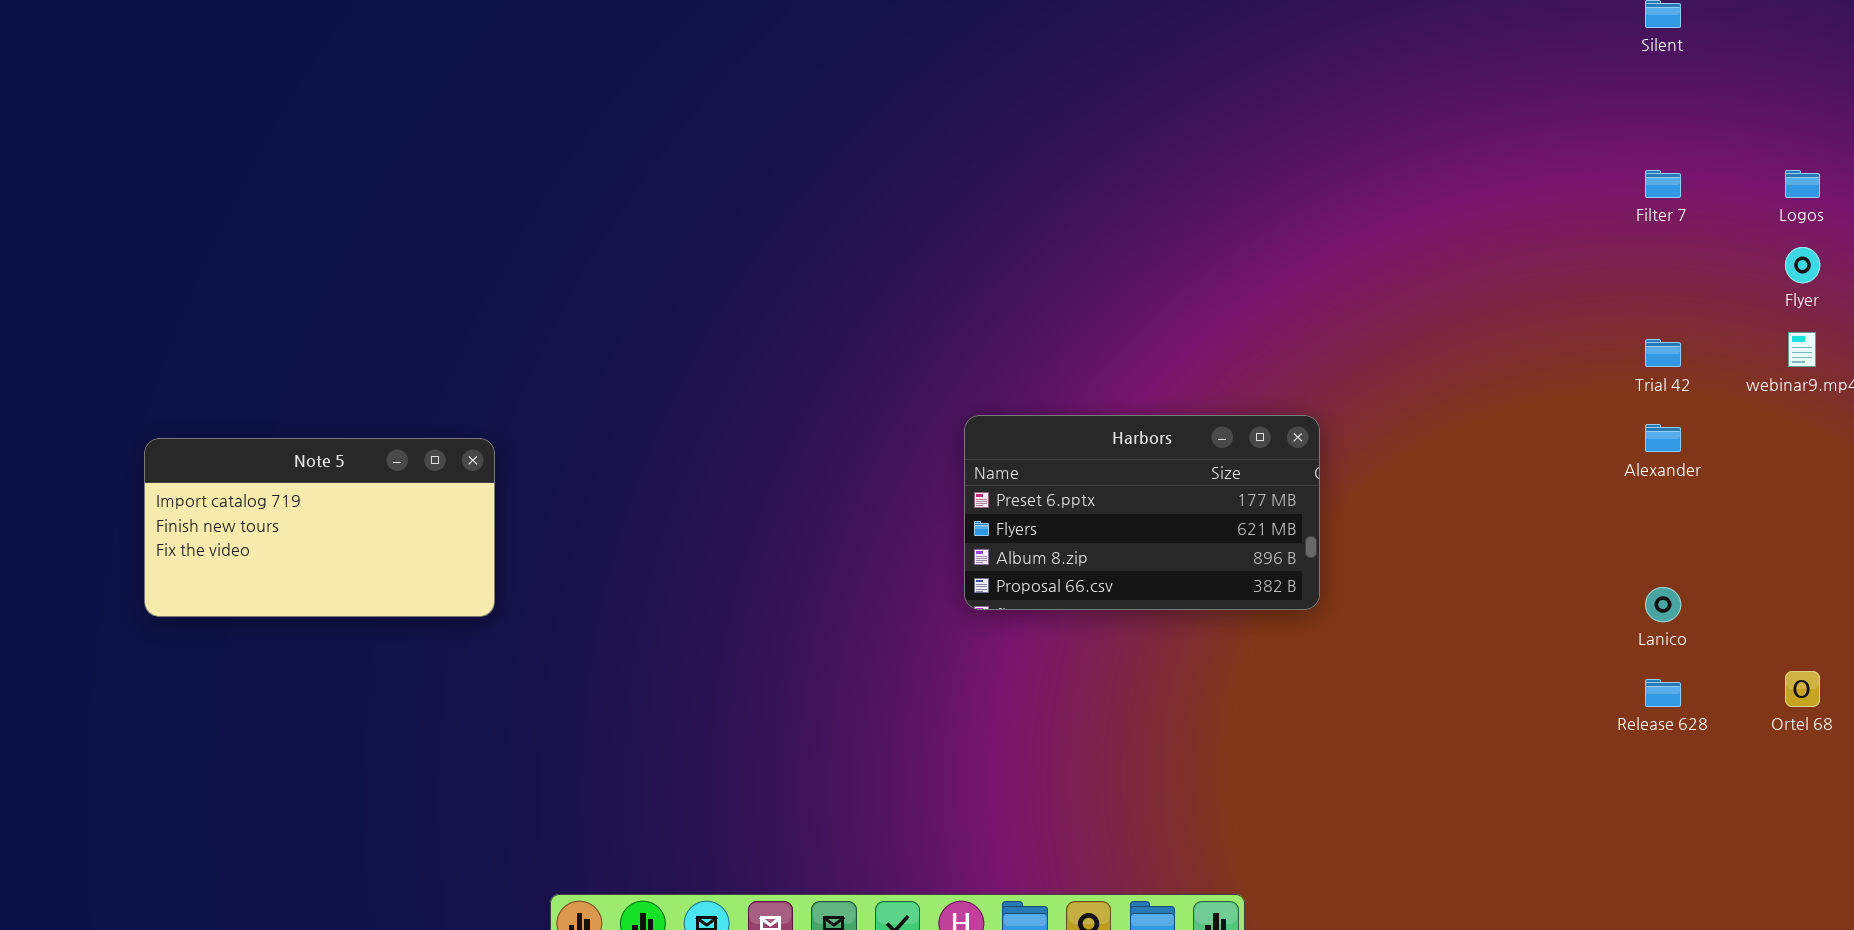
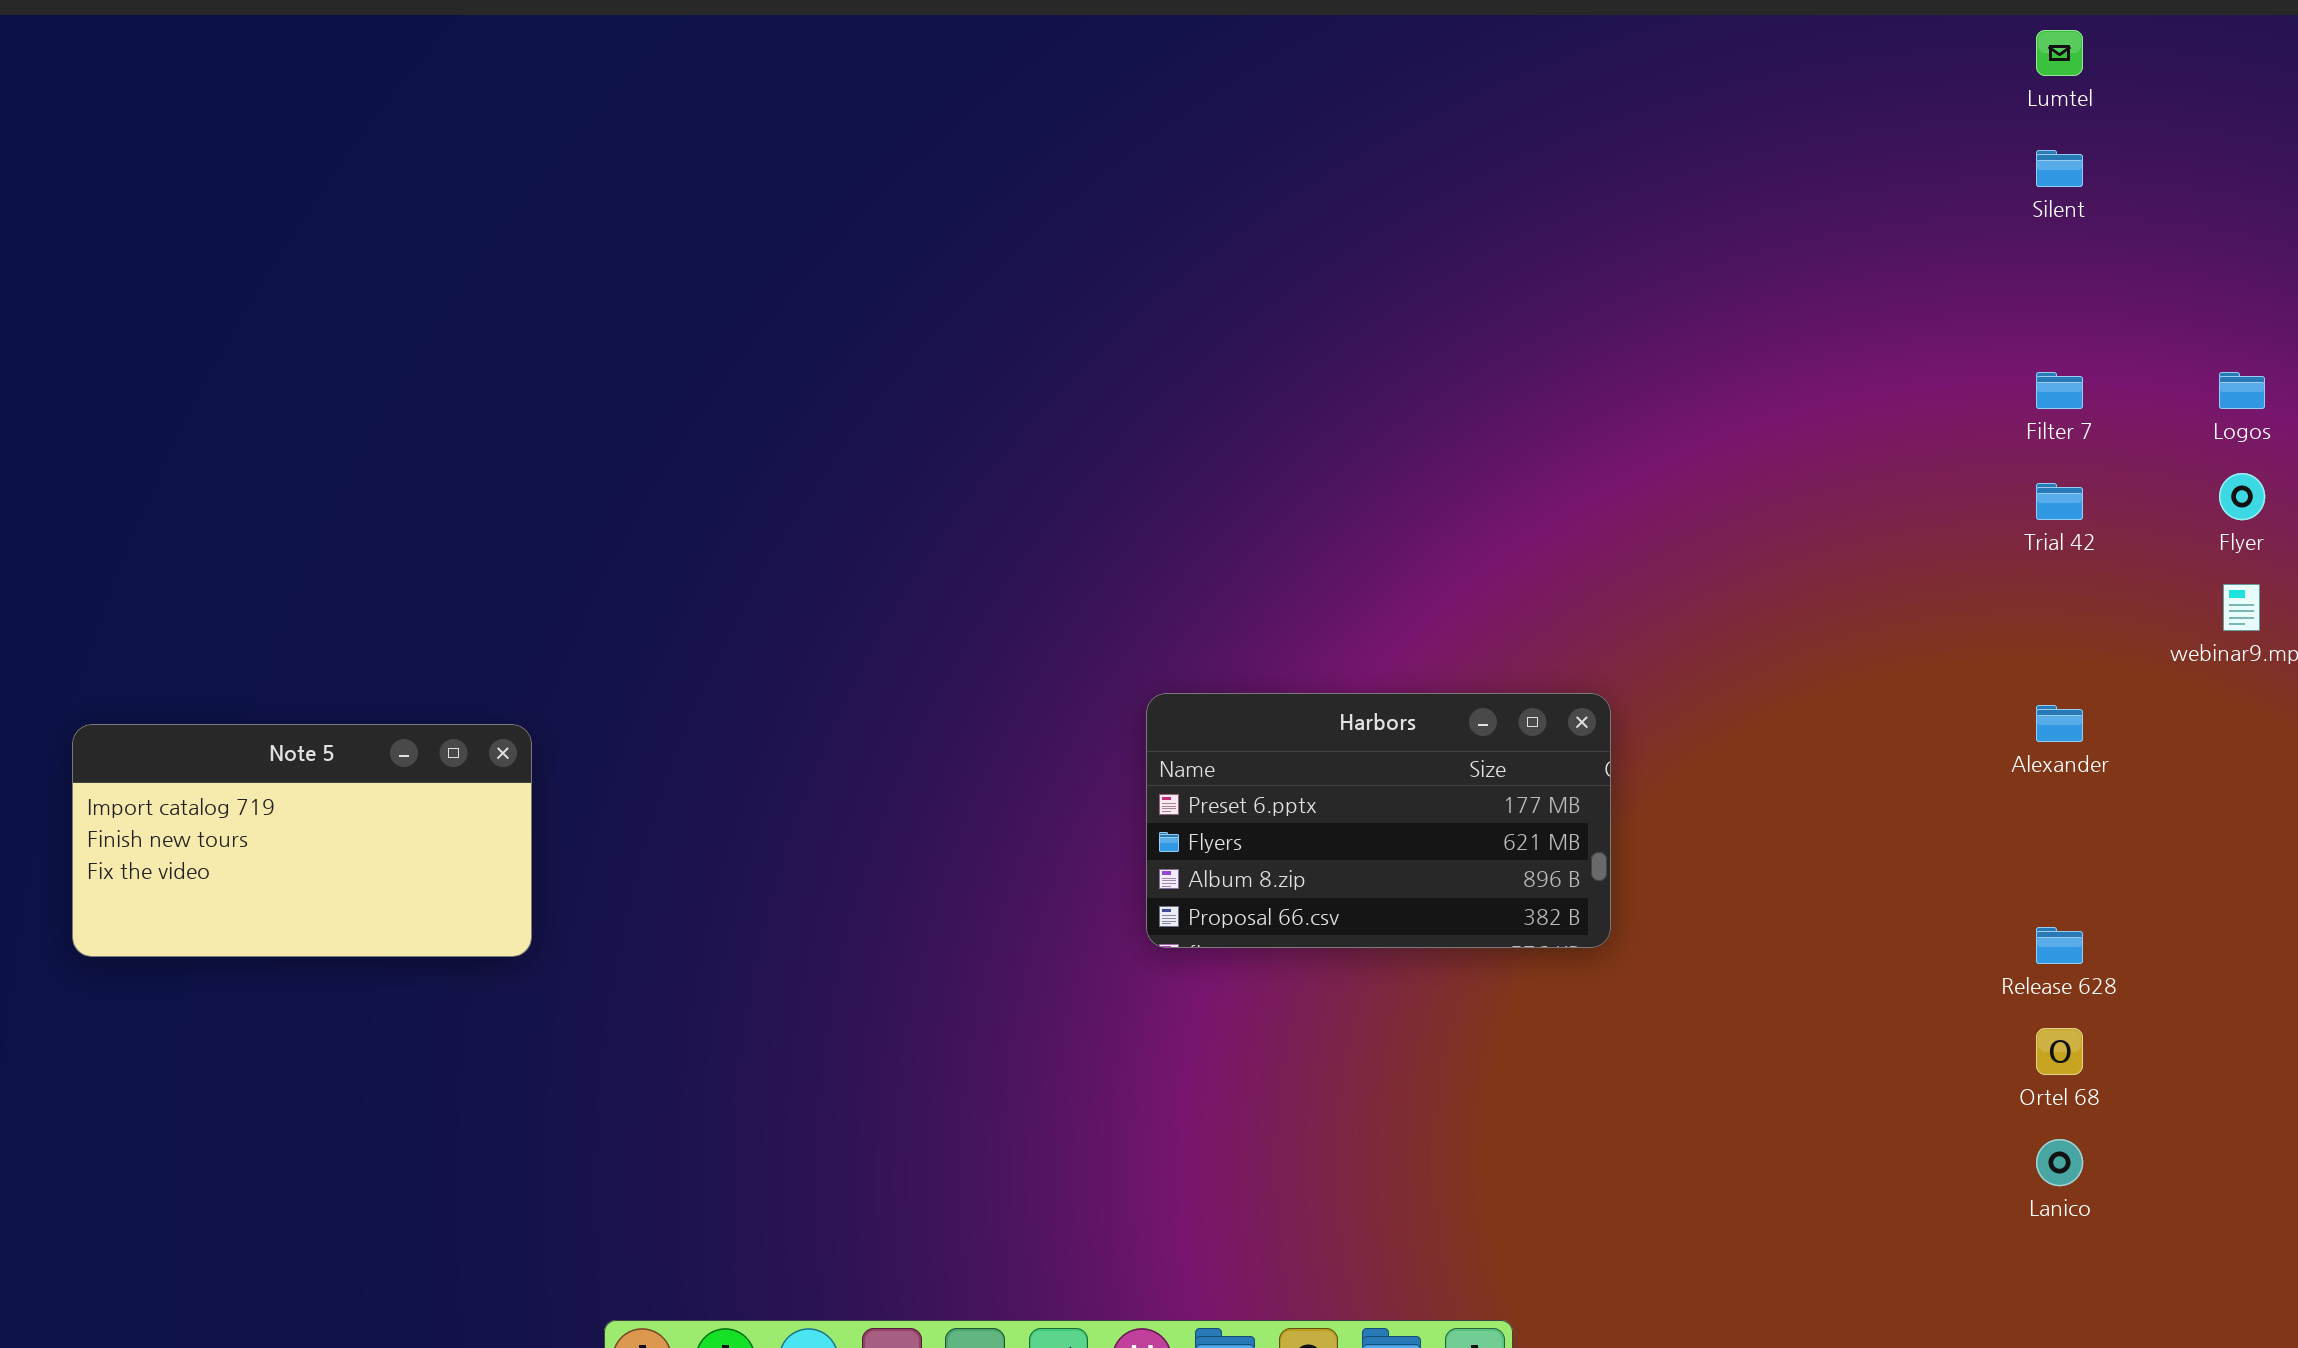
Trial 42: [1645,339,1681,367] -> [2036,483,2083,520], moved
Lanico: [1645,587,1681,622] -> [2036,1139,2083,1186], moved
Ortel 68: [1785,671,1820,707] -> [2036,1028,2083,1075], moved
Release 628: [1645,679,1681,707] -> [2036,927,2083,964], moved

